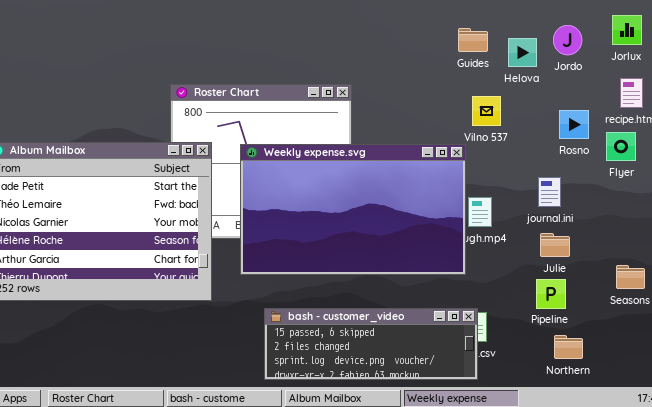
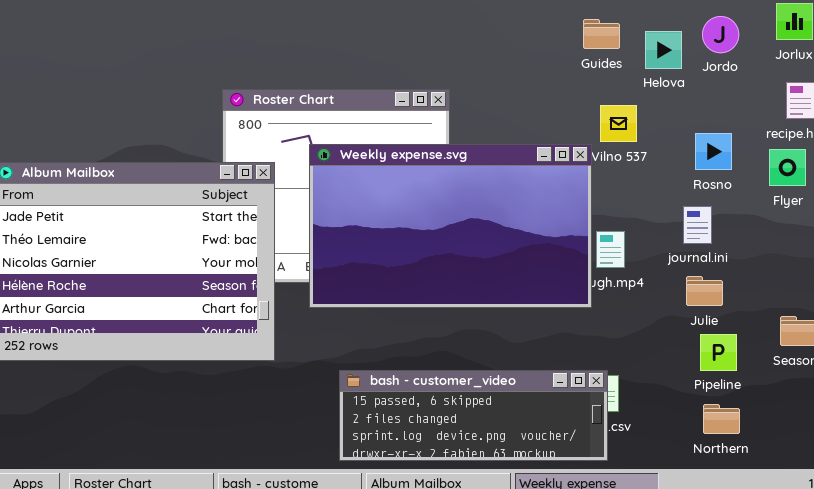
Rosno: [559,110,589,139] -> [695,133,732,170], moved
Weekly expense.svg: [240,144,466,275] -> [309,144,592,308], moved
Pipeline: [536,279,566,309] -> [700,334,737,371], moved

